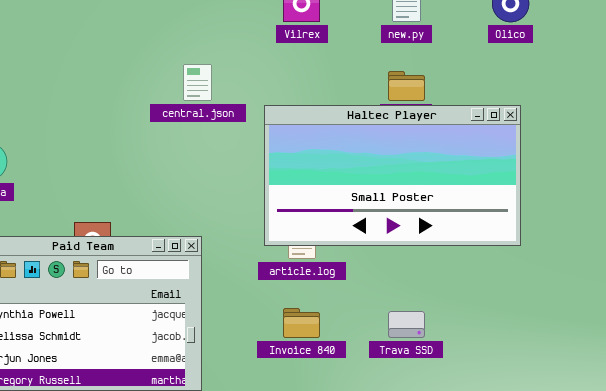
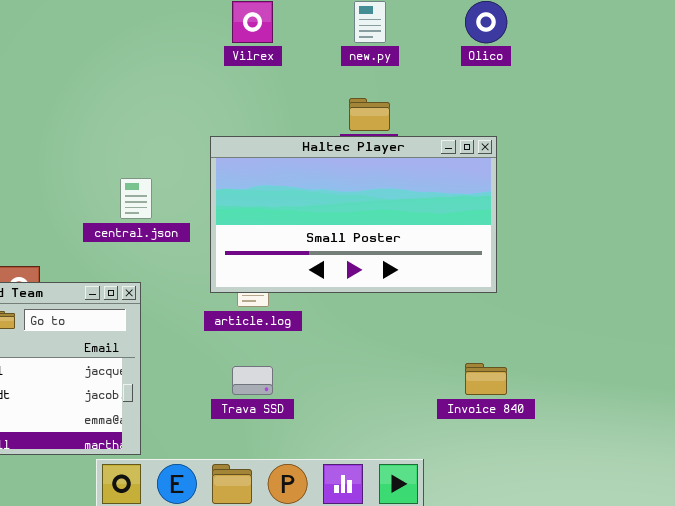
central.json: [183,64,212,101] -> [120,178,152,219], moved
Invoice 840: [283,308,320,338] -> [465,363,507,395], moved
Trava SSD: [388,311,425,338] -> [232,366,273,395], moved

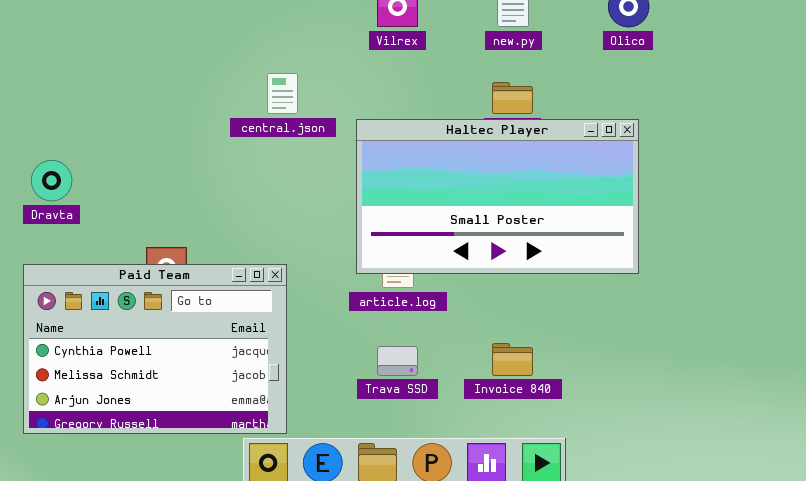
central.json: [120,178,152,219] -> [267,73,298,114], moved
Invoice 840: [465,363,507,395] -> [492,343,533,376], moved

